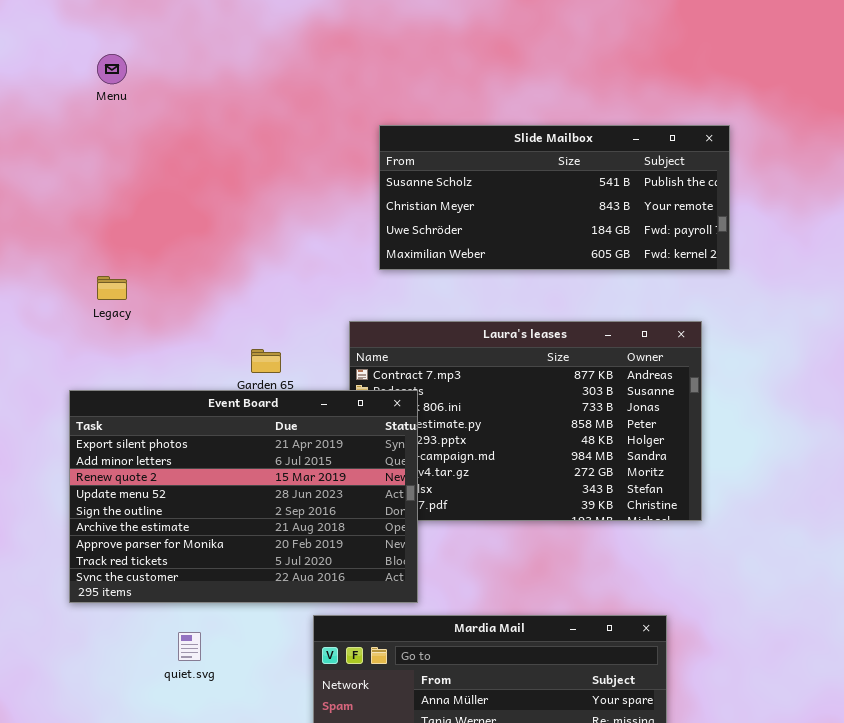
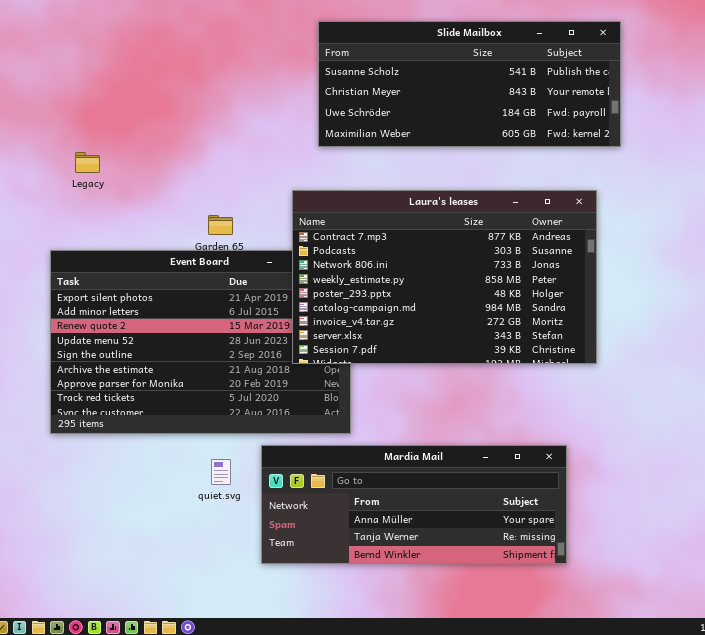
Laura's leases: [349,321,702,521] -> [292,190,597,364], raised
quiet.svg: [178,632,201,661] -> [211,459,231,485], moved

